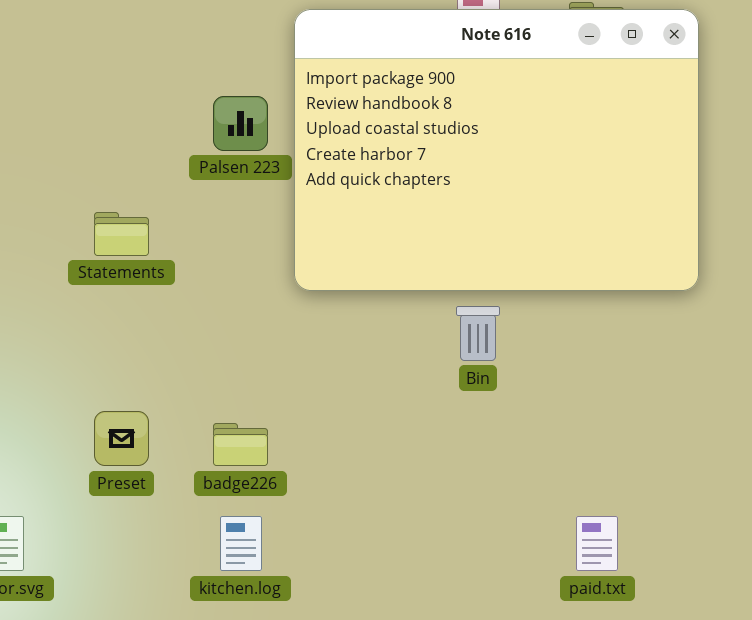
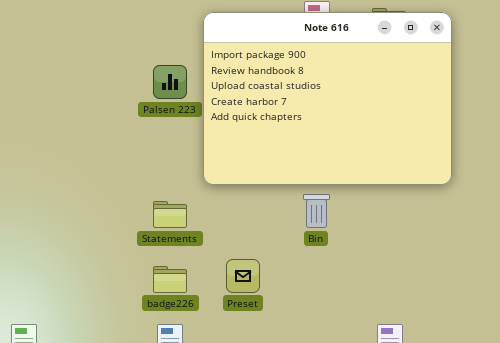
Statements: [94,212,149,256] -> [153,201,187,228], moved
Preset: [94,411,149,466] -> [226,259,260,293], moved

